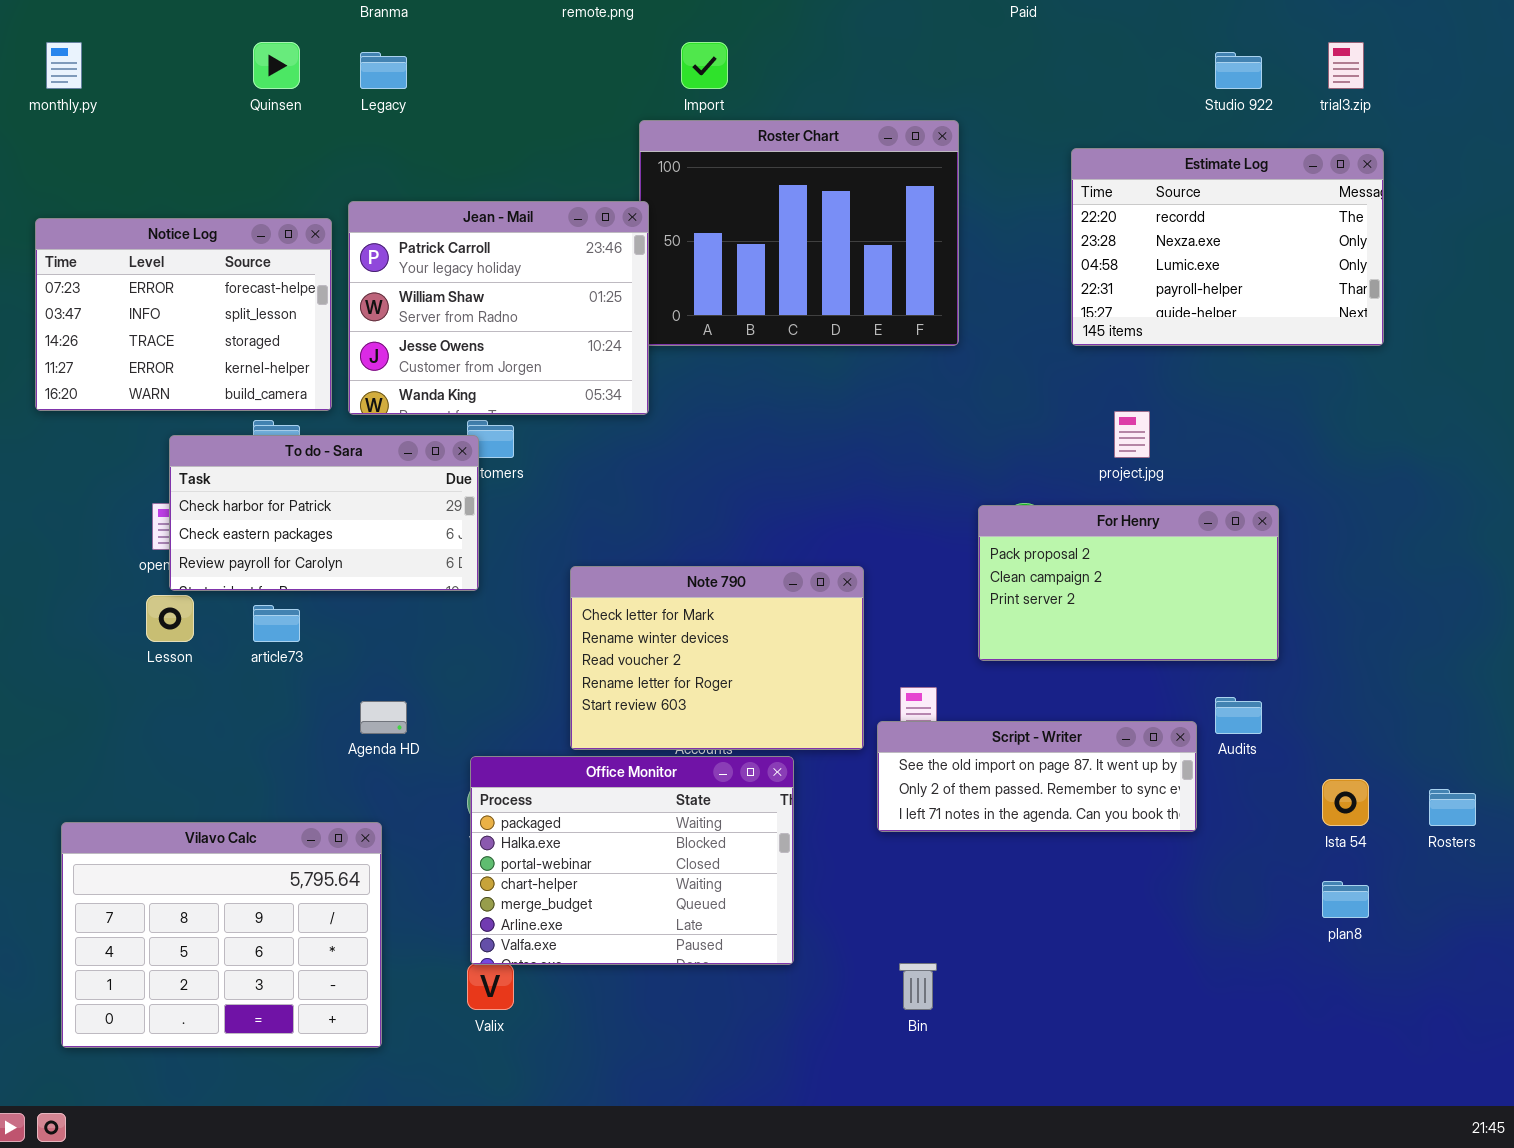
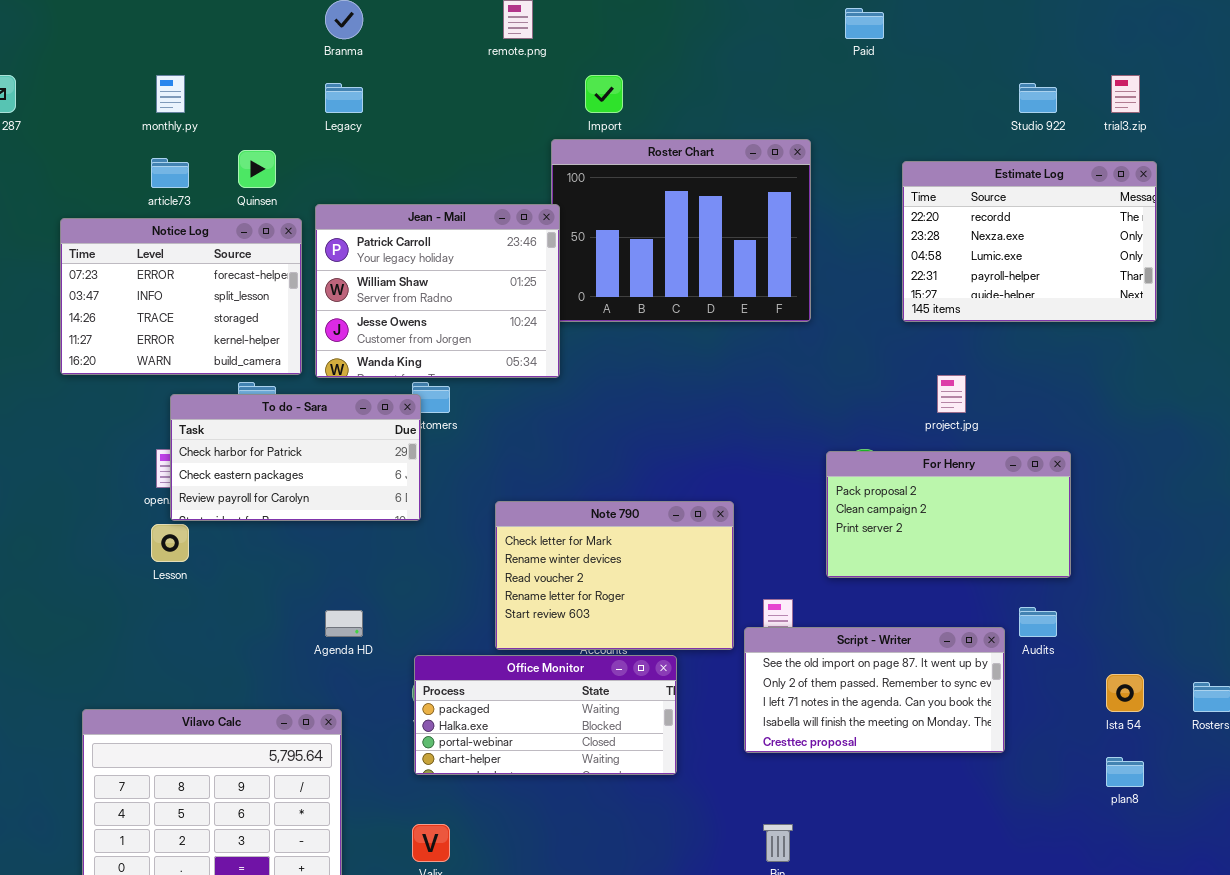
monthly.py: [46,42,82,89] -> [156,75,185,113], moved
Quinsen: [253,42,300,89] -> [238,150,276,188], moved
article73: [253,605,300,642] -> [151,158,189,188], moved
Script - Writer: [877,721,1197,832] -> [744,627,1005,753], resized
Office Monitor: [470,756,794,965] -> [414,655,677,775], resized

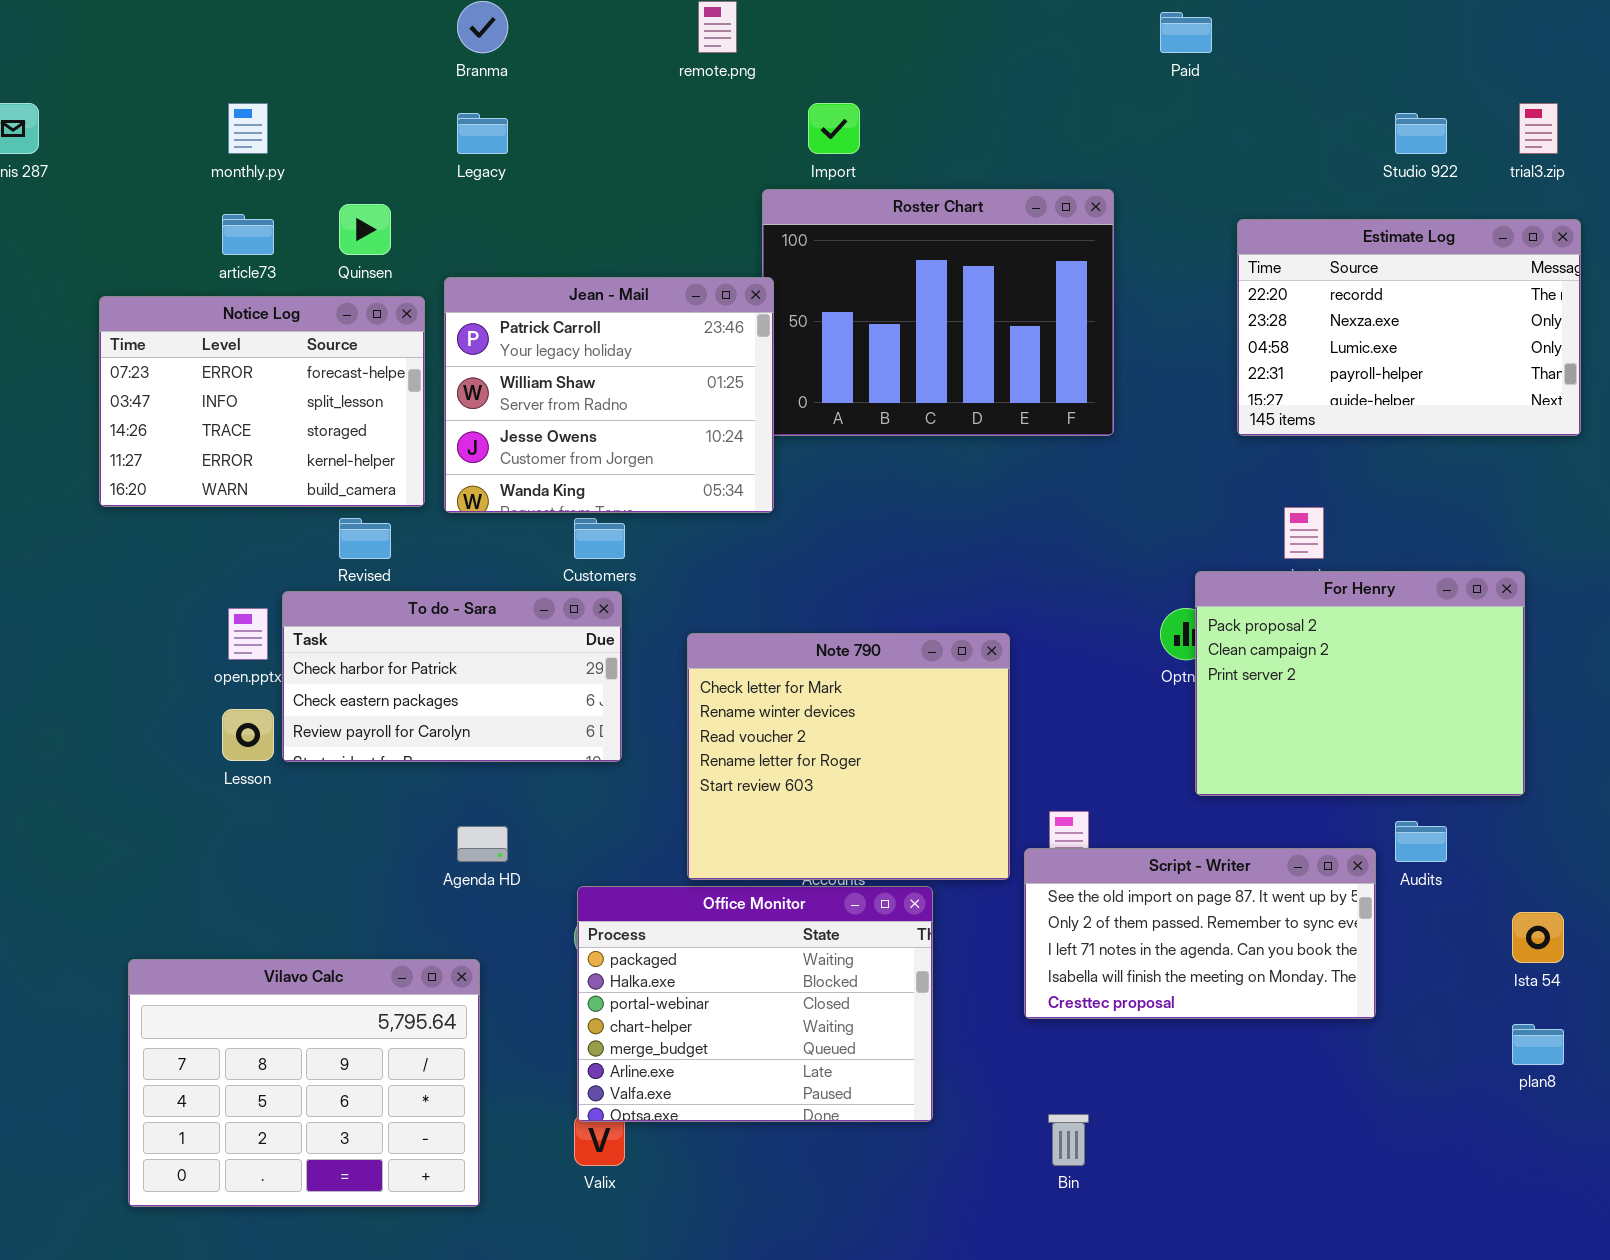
To do - Sara: [170,394,421,521] -> [282,591,622,762], moved
For Henry: [826,451,1071,578] -> [1195,571,1525,796], moved, resized
Note 790: [495,501,734,650] -> [687,633,1010,880], resized
Office Monitor: [414,655,677,775] -> [577,886,933,1122], resized

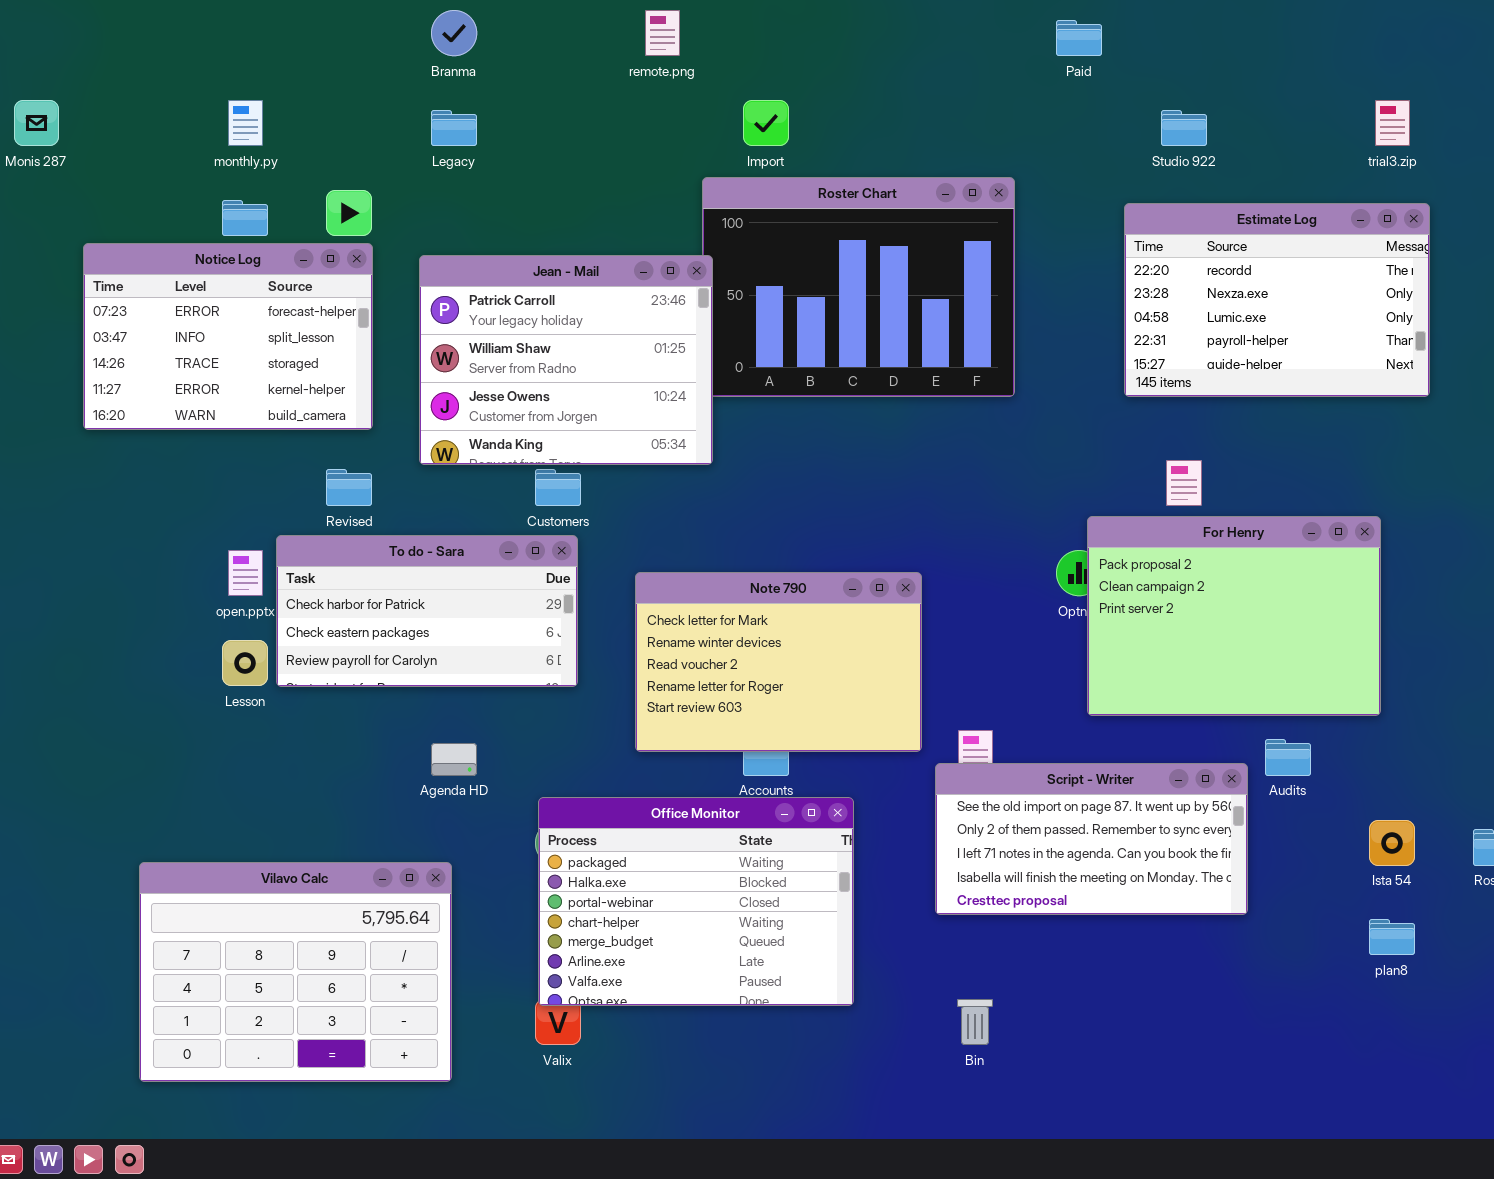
Studio 922: [1395,113,1447,154] -> [1161,110,1207,146], moved
Notice Log: [99,296,425,507] -> [83,243,373,430], moved
Note 790: [687,633,1010,880] -> [635,572,922,752], resized

